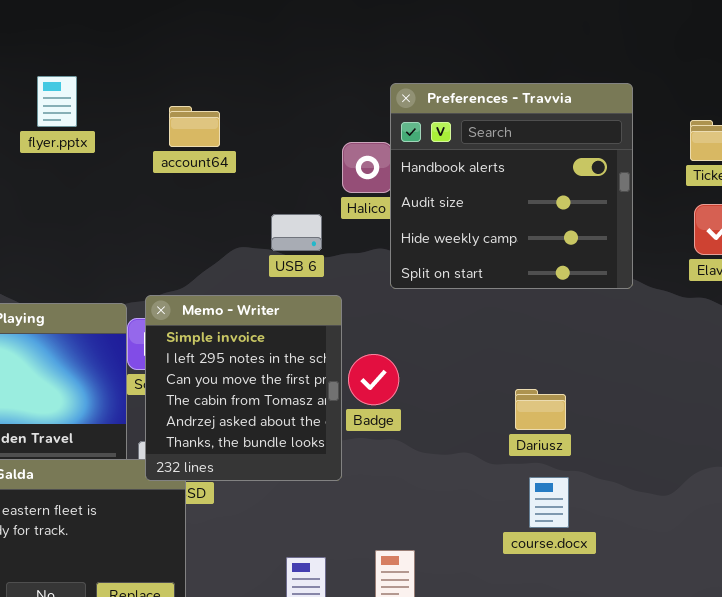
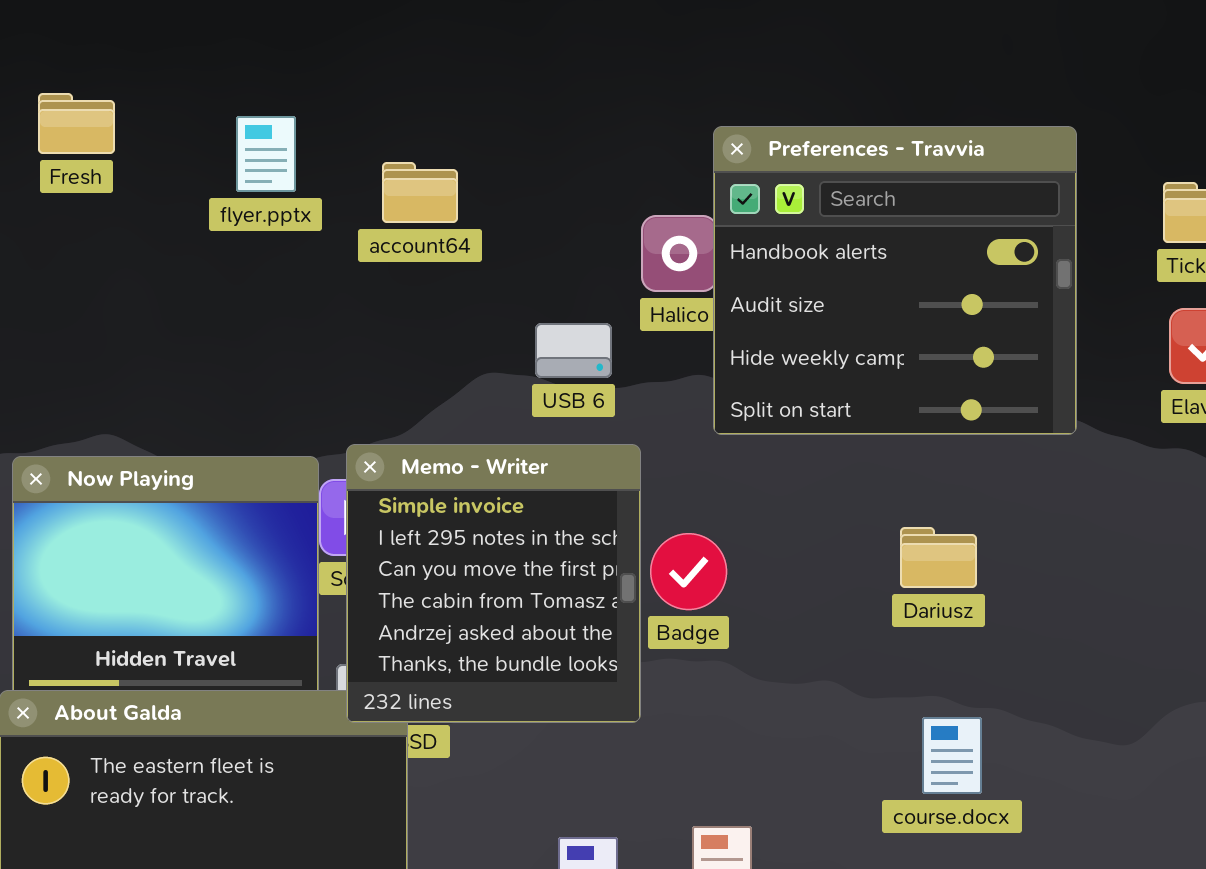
flyer.pptx: [37,76,77,127] -> [236,116,296,192], moved
Dariusz: [515,389,566,430] -> [900,527,977,588], moved

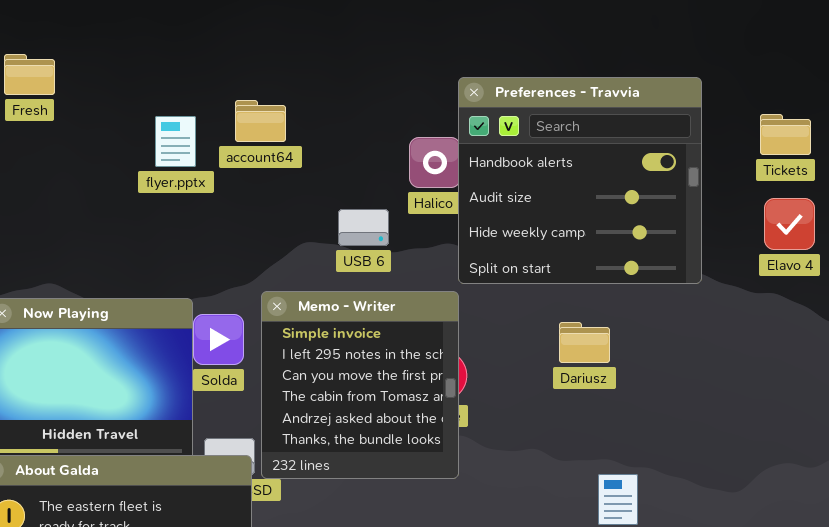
flyer.pptx: [236,116,296,192] -> [155,116,196,167], moved
Memo - Writer: [346,444,641,723] -> [261,291,459,479], moved
Dariusz: [900,527,977,588] -> [559,322,610,363], moved

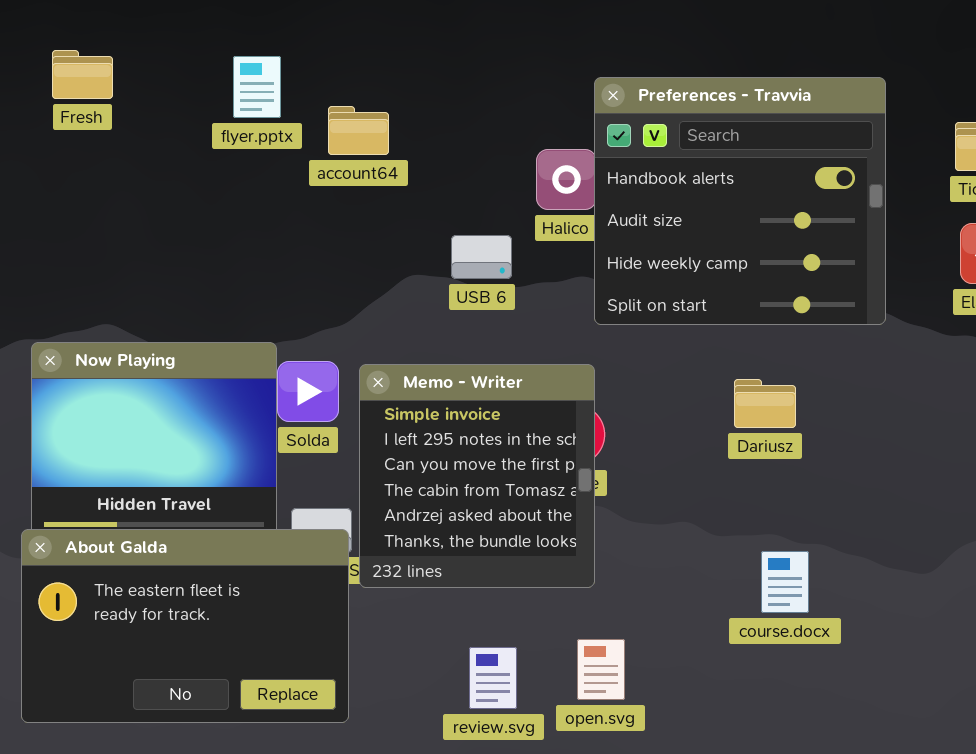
flyer.pptx: [155,116,196,167] -> [233,56,281,118], moved
Memo - Writer: [261,291,459,479] -> [359,364,595,588], moved
Dariusz: [559,322,610,363] -> [734,379,796,428], moved

